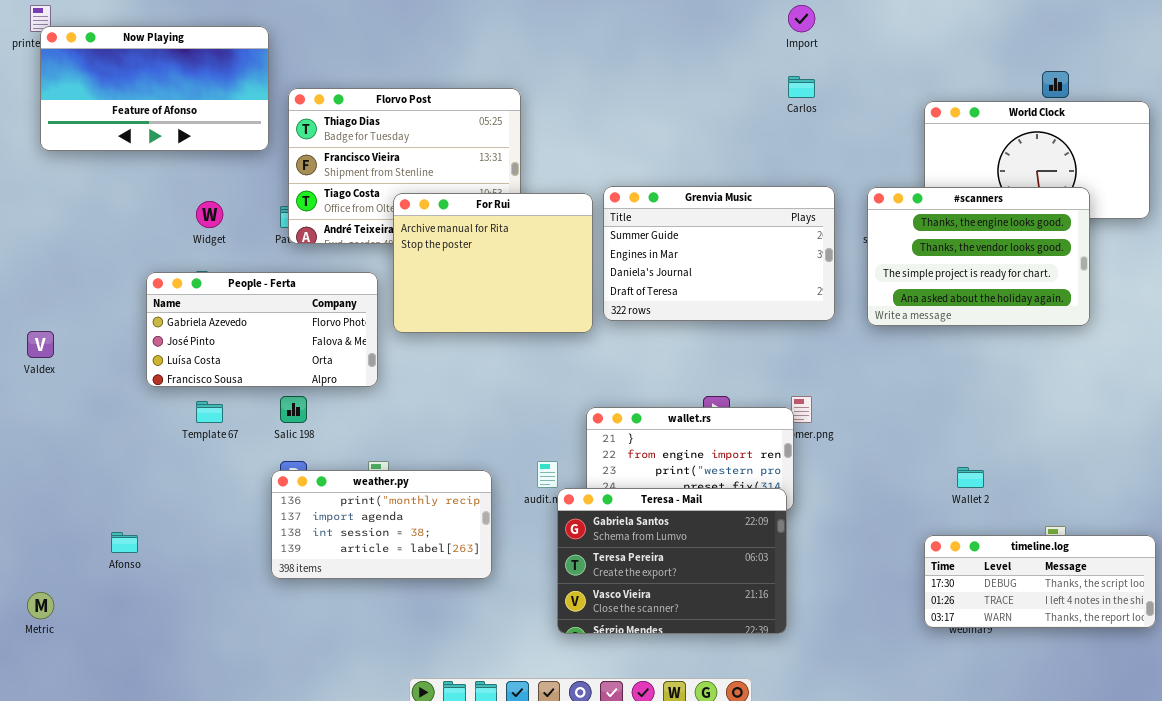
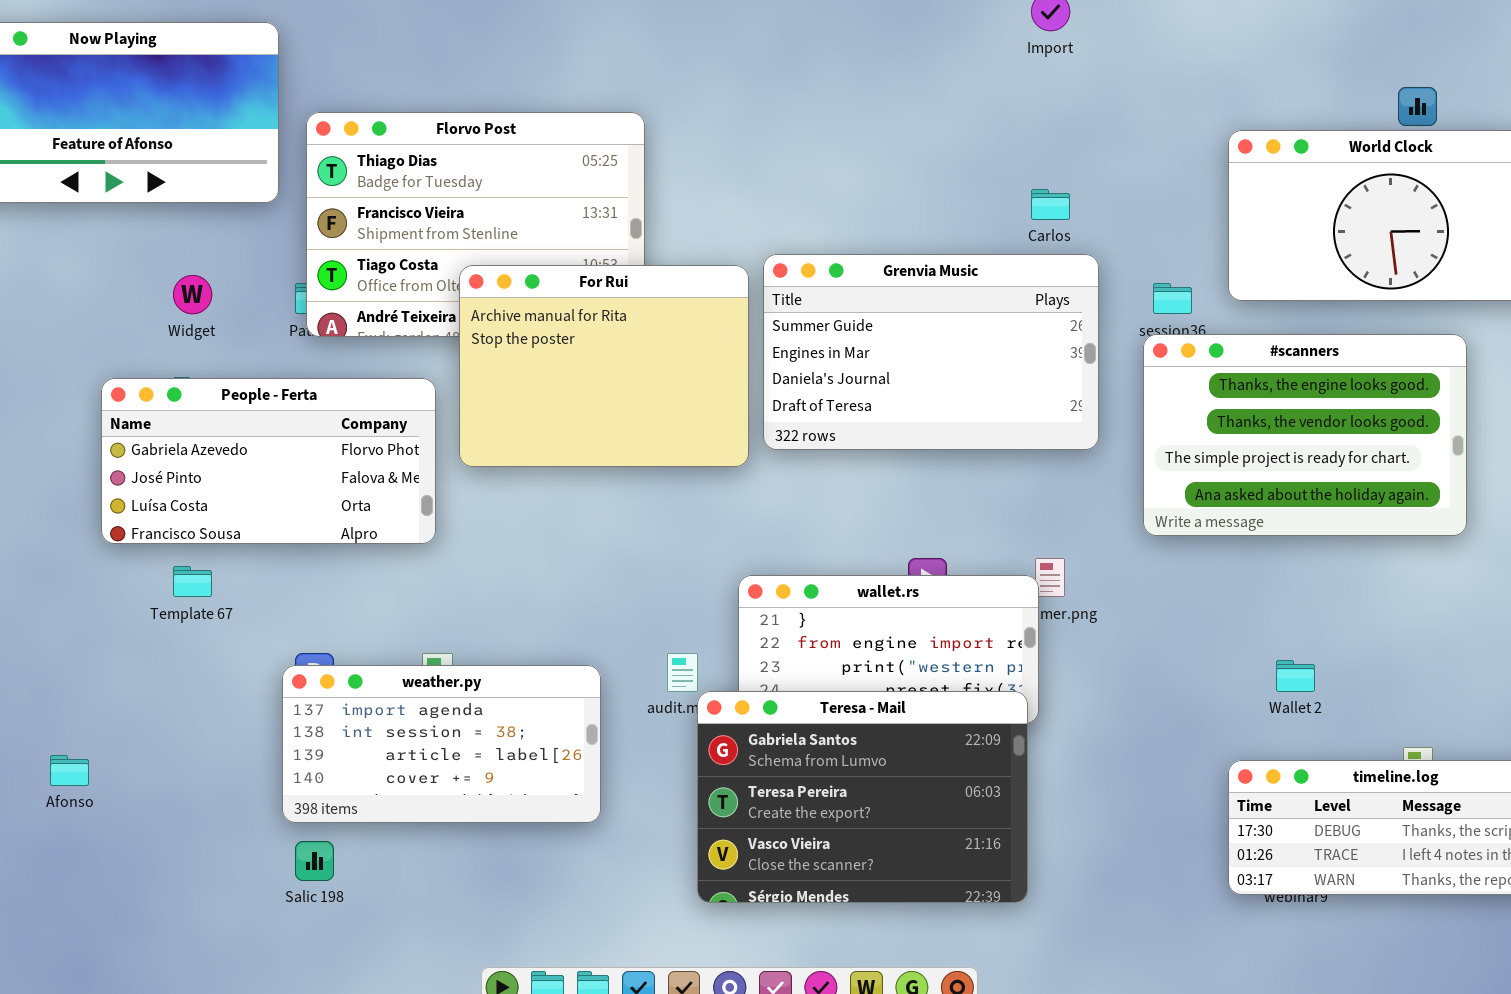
Carlos: [788,76,815,98] -> [1031,189,1070,220], moved
#scanners: [867,187,1090,326] -> [1143,334,1467,536], moved
Salic 198: [280,396,307,423] -> [295,841,334,881], moved
weather.py: [271,470,492,579] -> [282,665,601,823], scrolled down 1 row

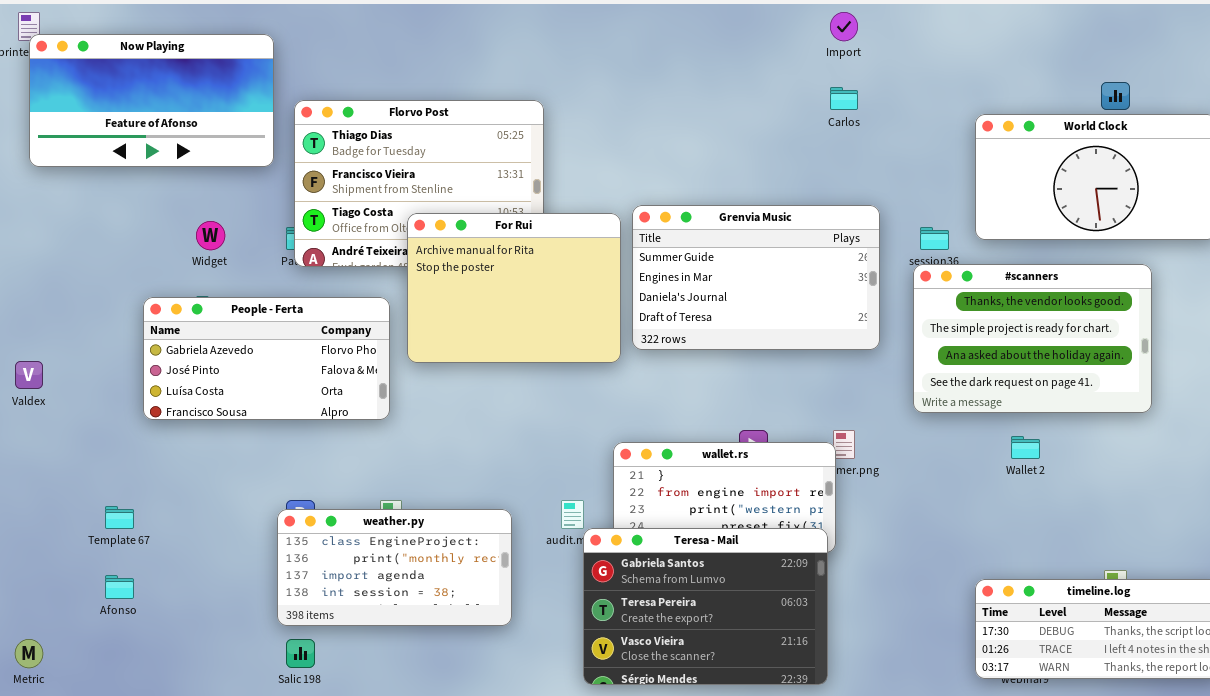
Carlos: [1031,189,1070,220] -> [830,87,858,110], moved
#scanners: [1143,334,1467,536] -> [913,264,1152,413], scrolled down 1 row
Template 67: [173,566,212,597] -> [105,506,134,529], moved
Wallet 2: [1276,660,1315,692] -> [1011,436,1040,459], moved
weather.py: [282,665,601,823] -> [277,509,512,626], scrolled up 2 rows

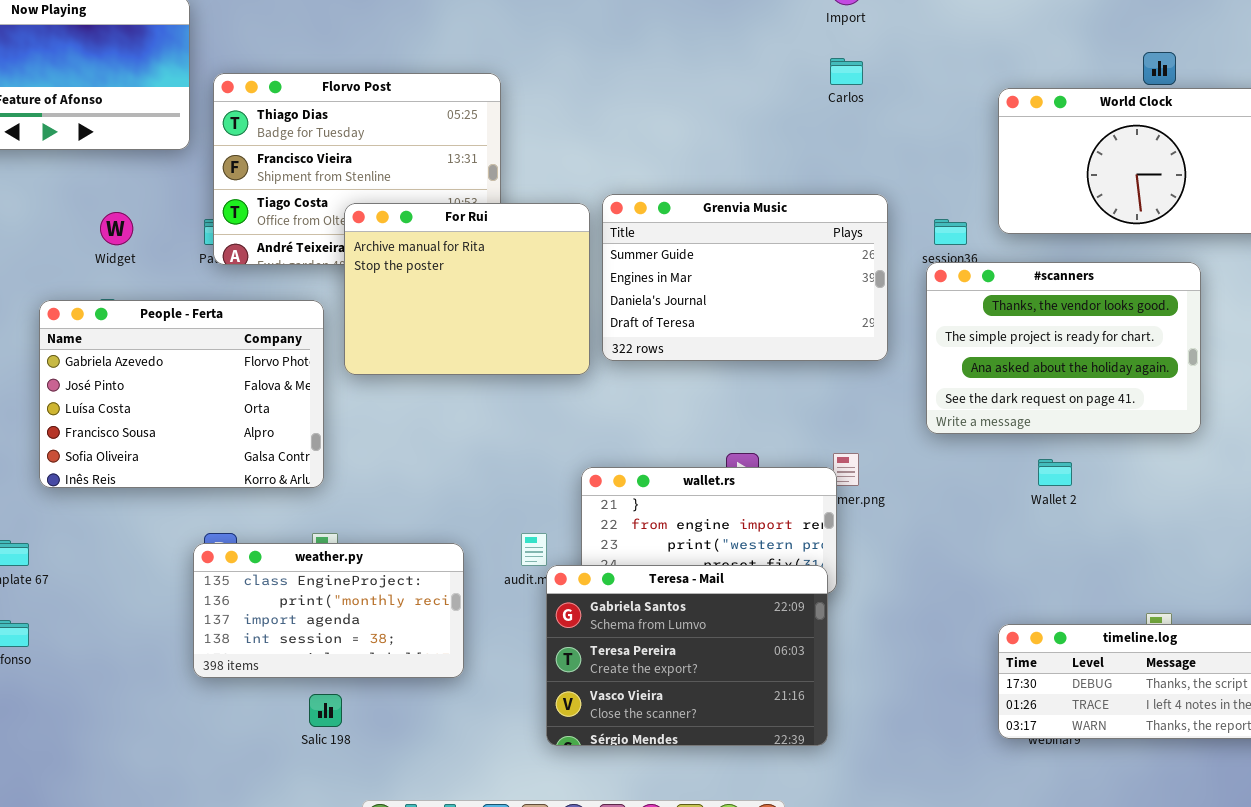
People - Ferta: [143,297,390,420] -> [39,300,324,488], resized
Salic 198: [286,639,315,668] -> [309,694,342,727], moved

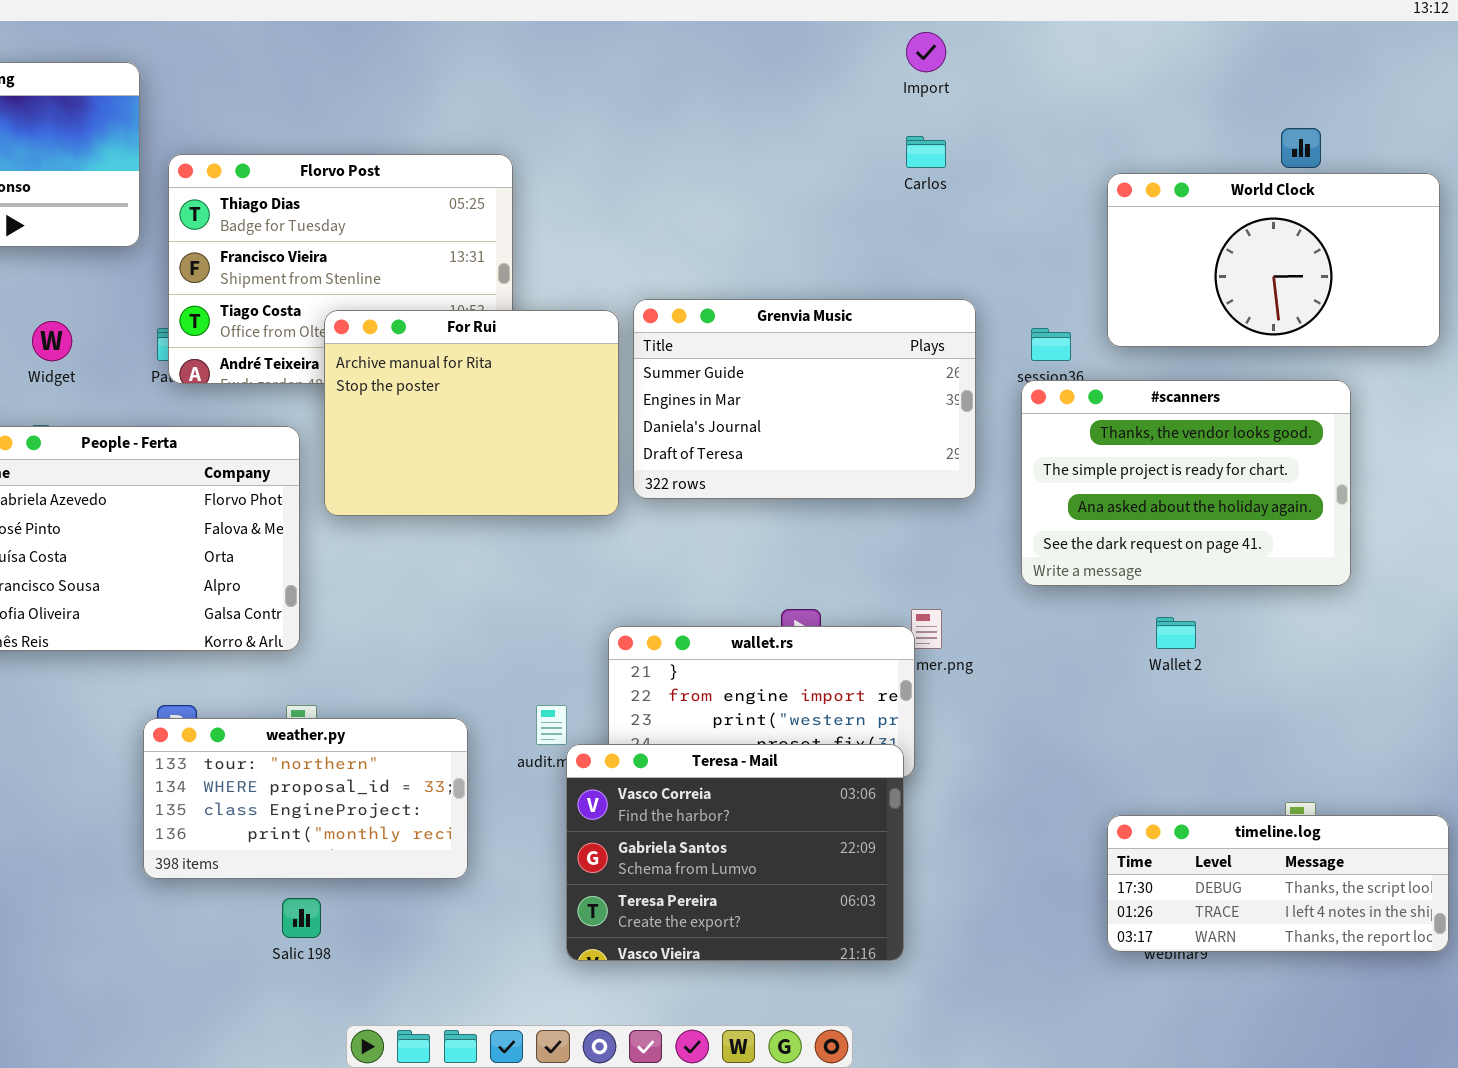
weather.py: [193,543,464,678] -> [143,718,468,879], scrolled up 2 rows
Teresa - Mail: [546,565,828,746] -> [566,744,904,961], scrolled up 1 row

